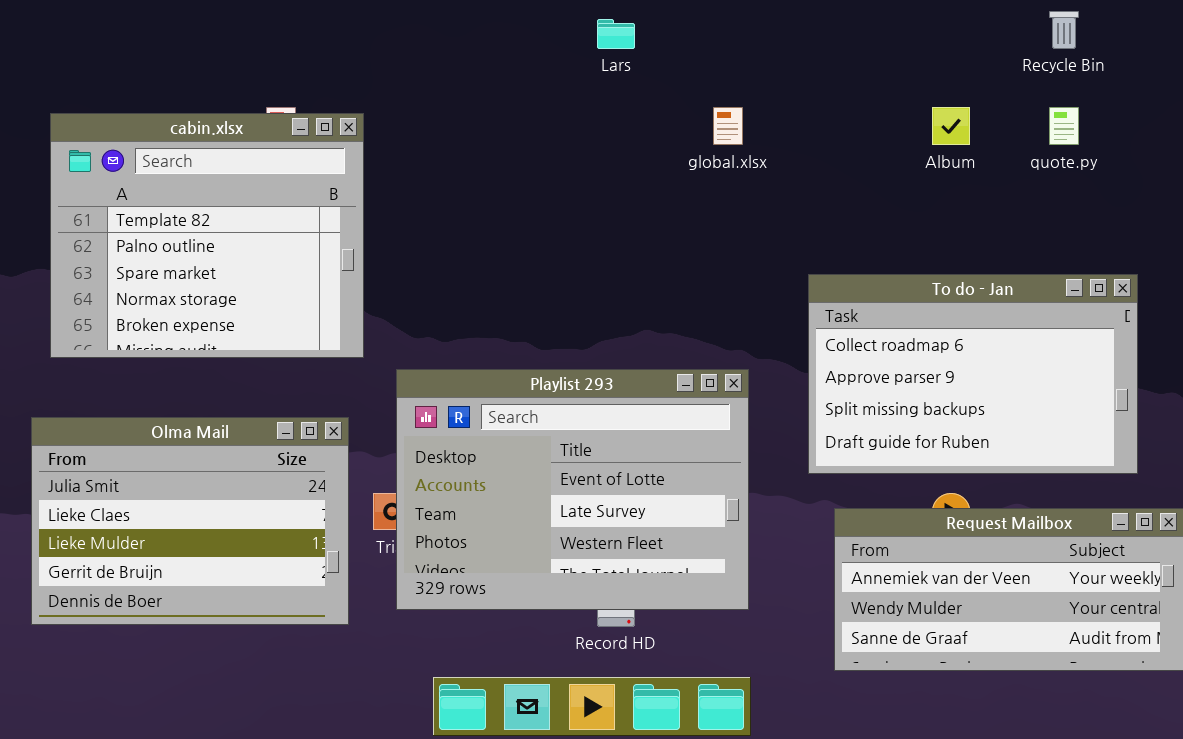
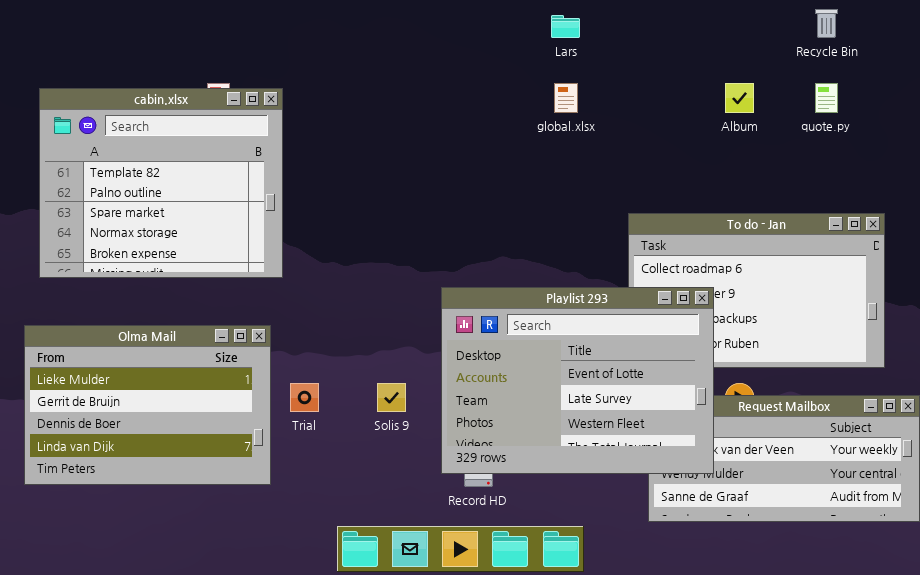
Lars: [597,19,635,49] -> [551,15,580,38], moved
Playlist 293: [396,369,749,610] -> [441,287,714,474], moved
Olma Mail: [31,417,349,625] -> [24,325,271,485], scrolled down 2 rows

